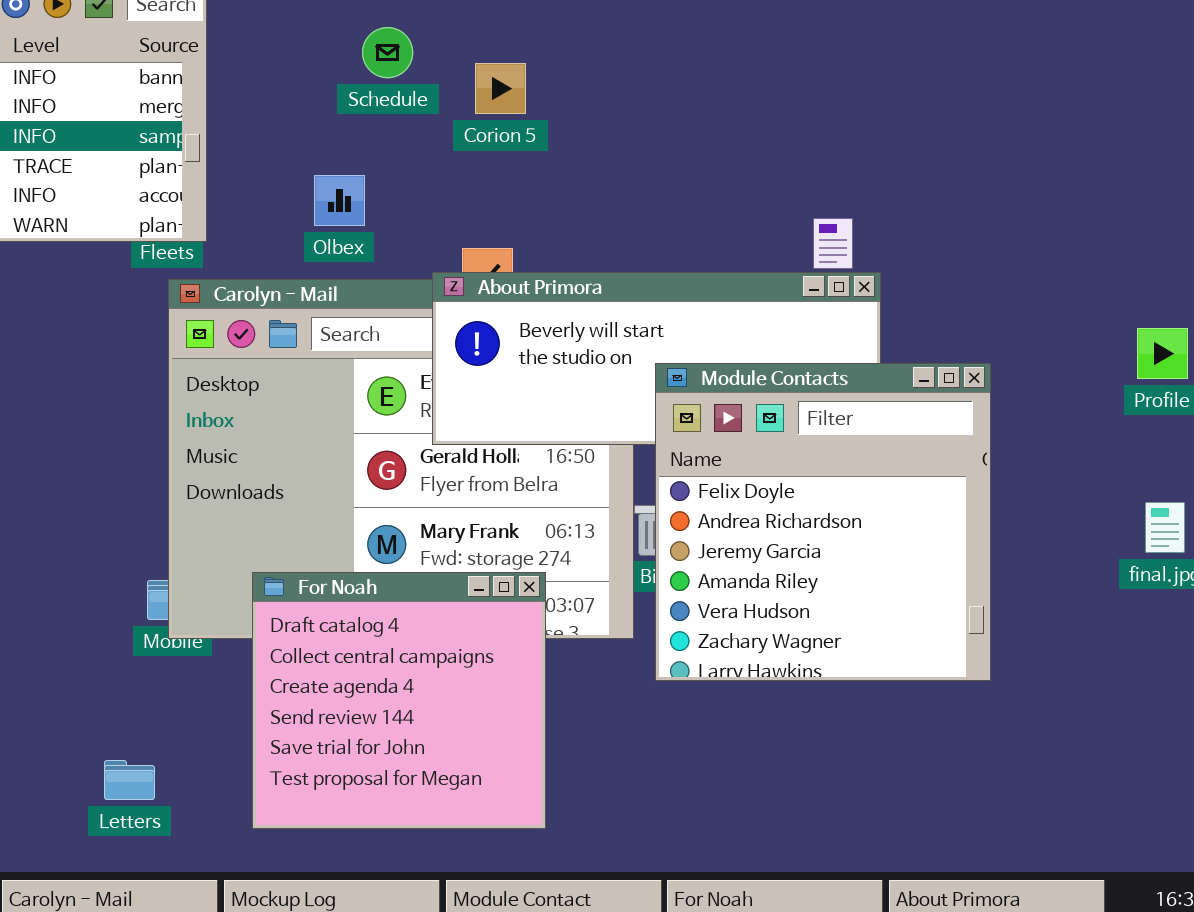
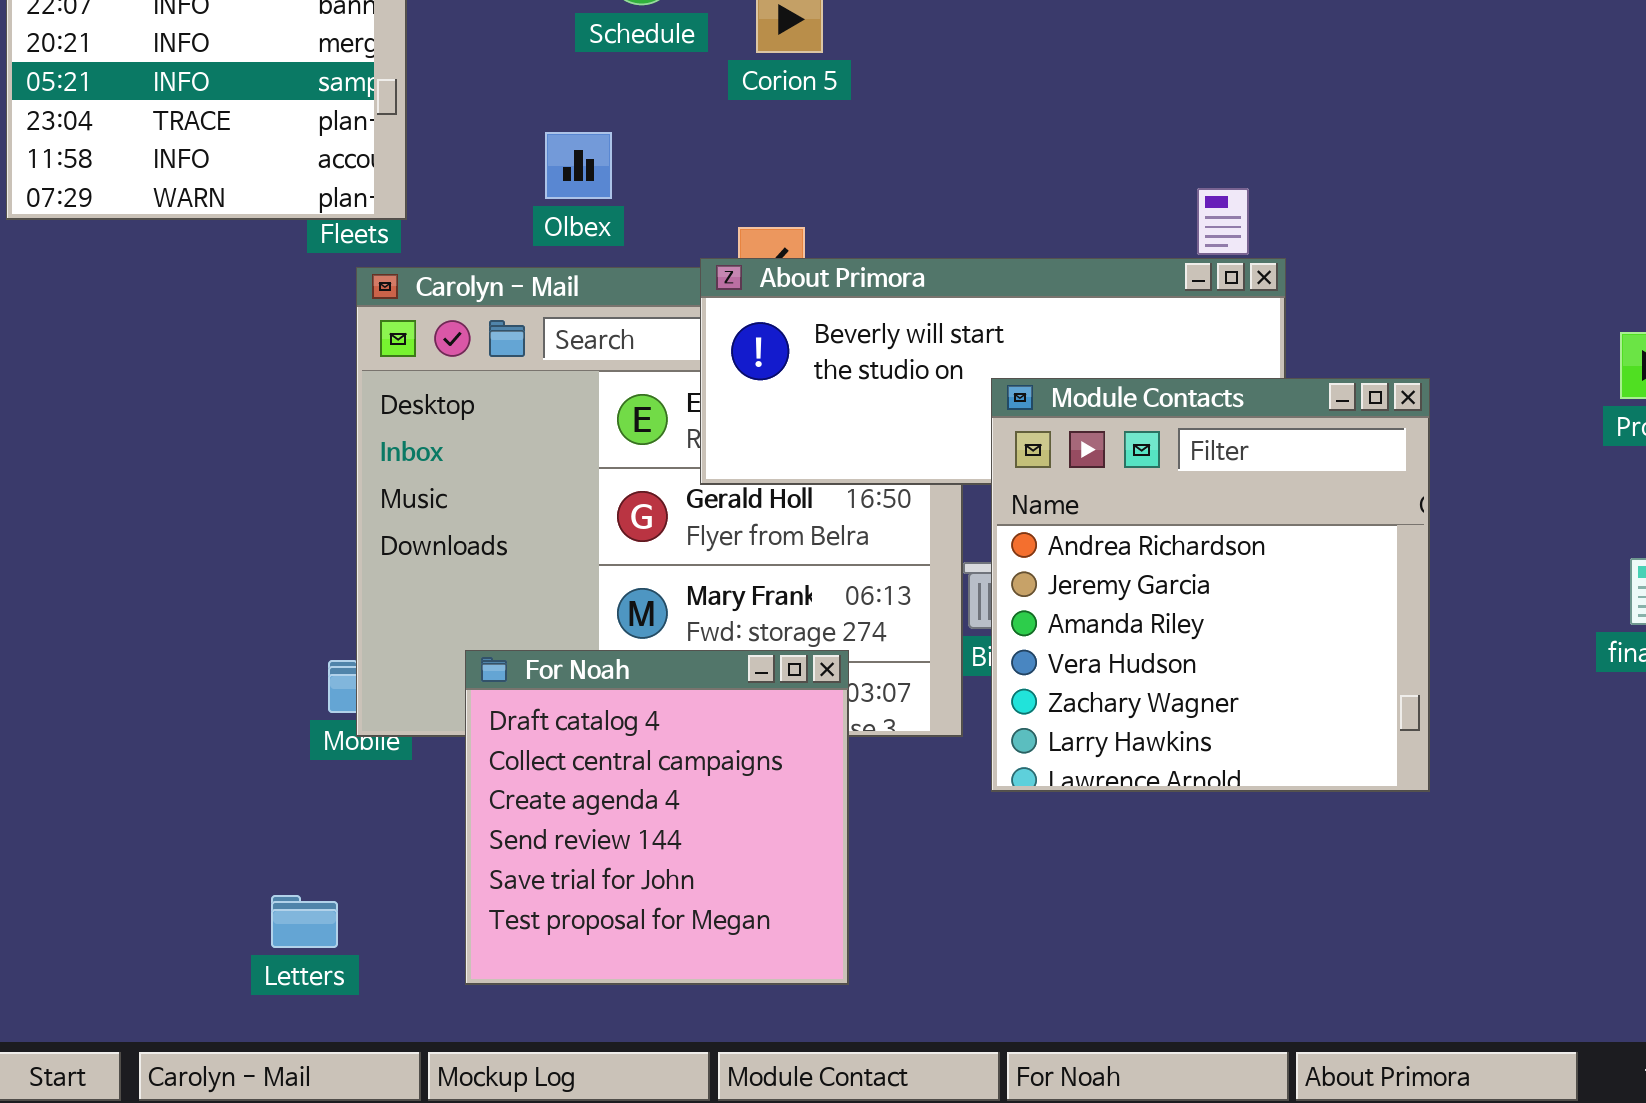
Module Contacts: [655,363,991,681] -> [991,378,1430,792], scrolled down 1 row

